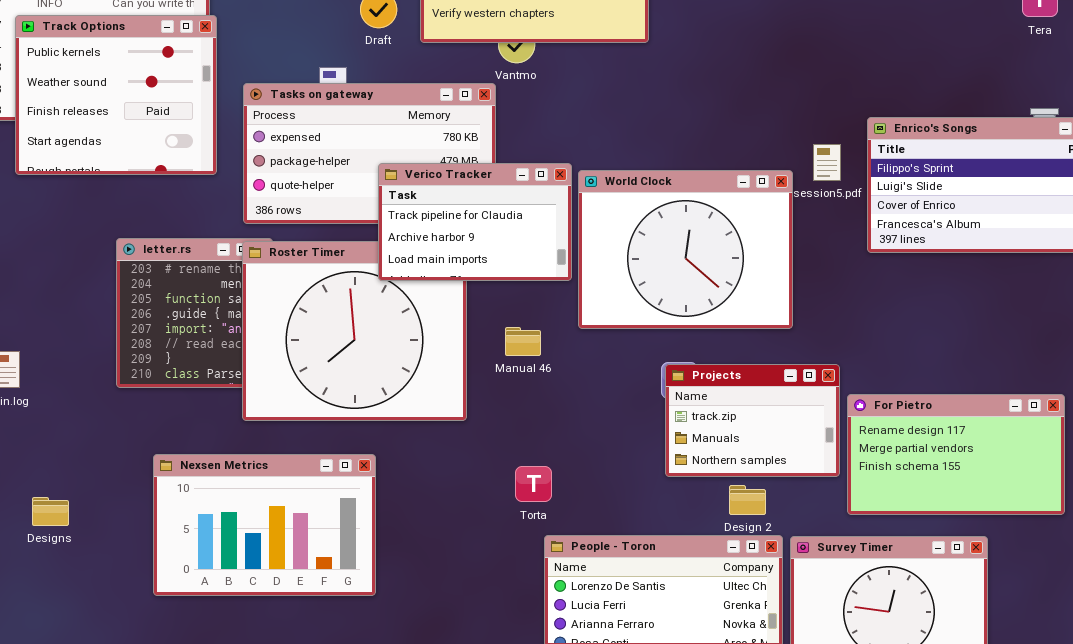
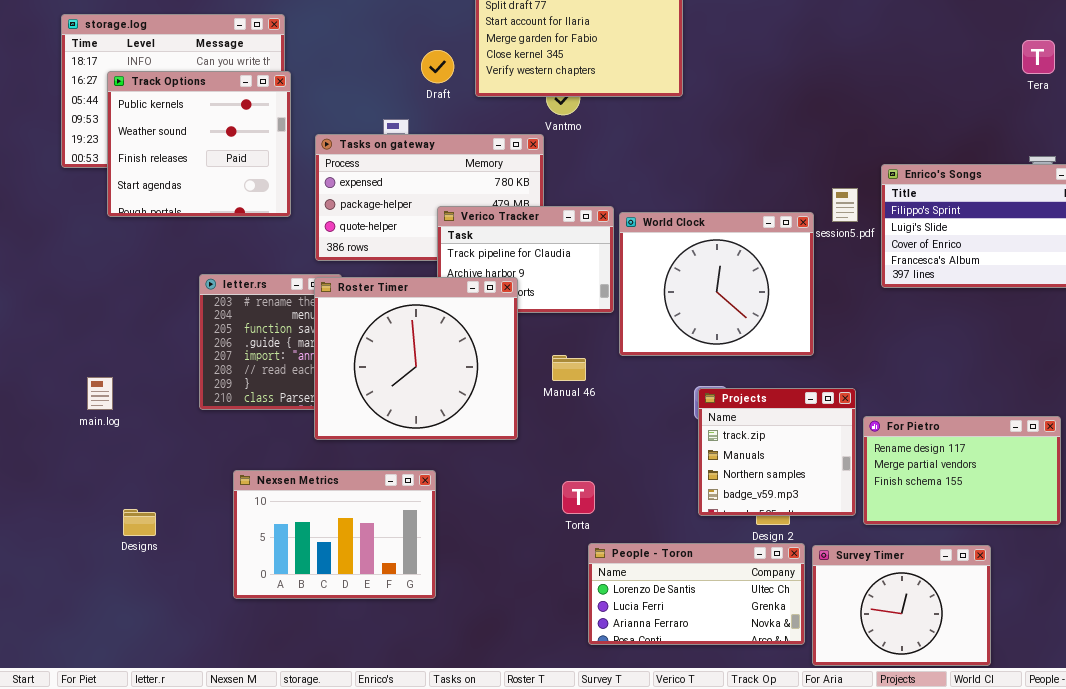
Roster Timer: [242,241,467,421] -> [314,277,518,440], raised
Projects: [665,364,840,477] -> [698,388,856,516], resized

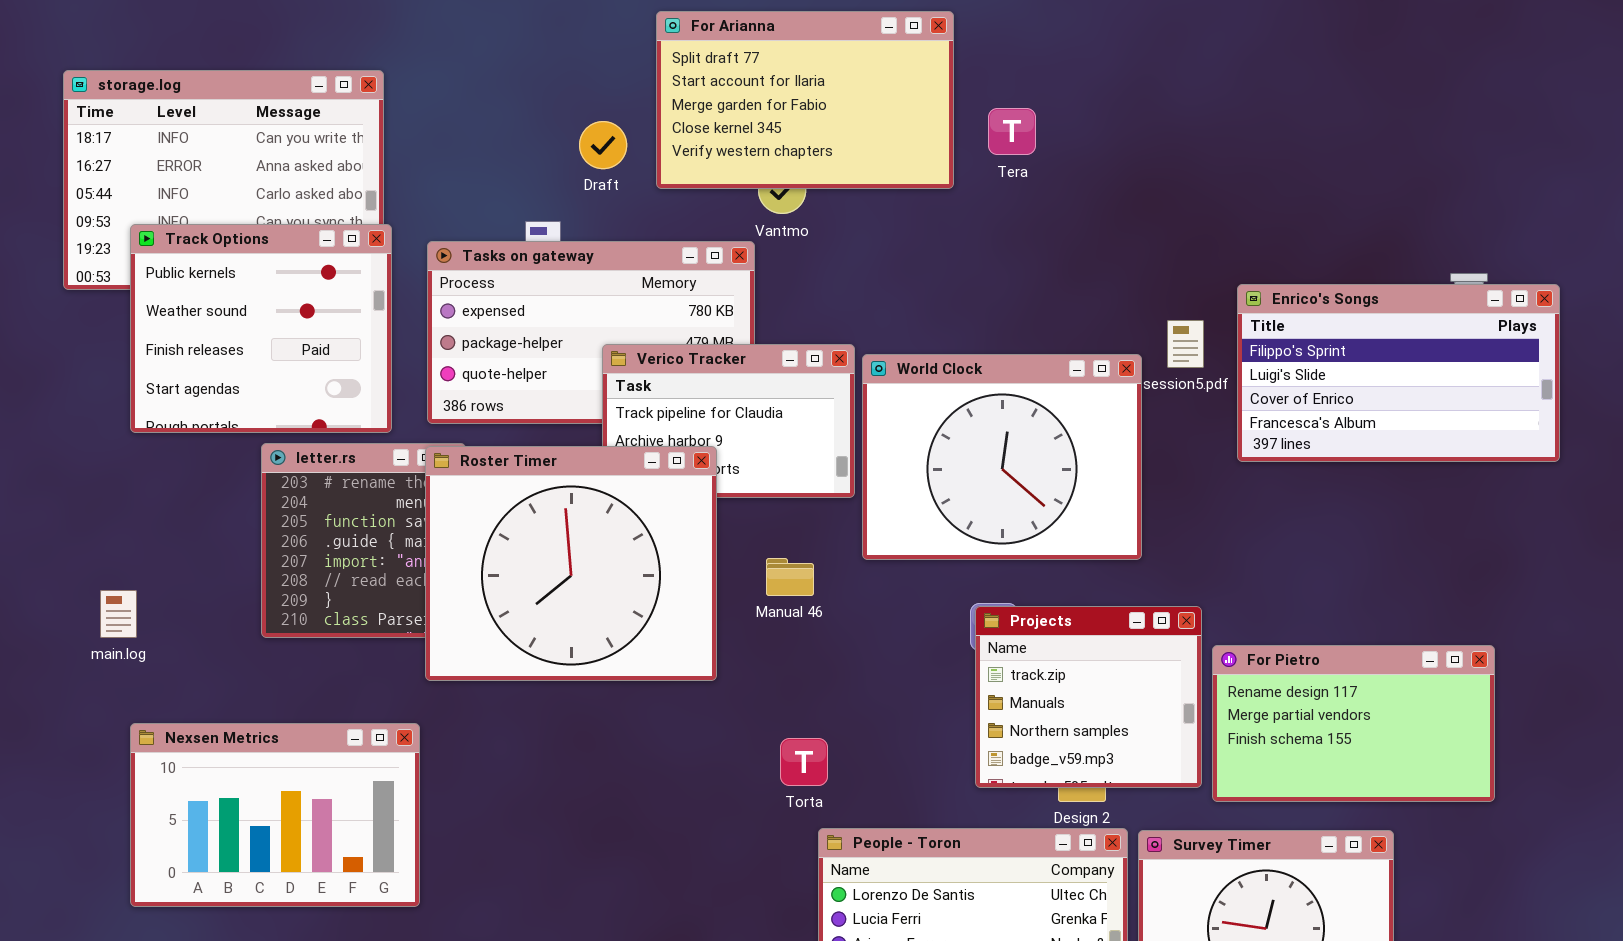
Tera: [1022,40,1055,74] -> [988,108,1036,155], moved
Track Options: [107,71,291,217] -> [130,224,392,433], moved
Nexsen Metrics: [233,470,436,599] -> [130,723,420,907], moved

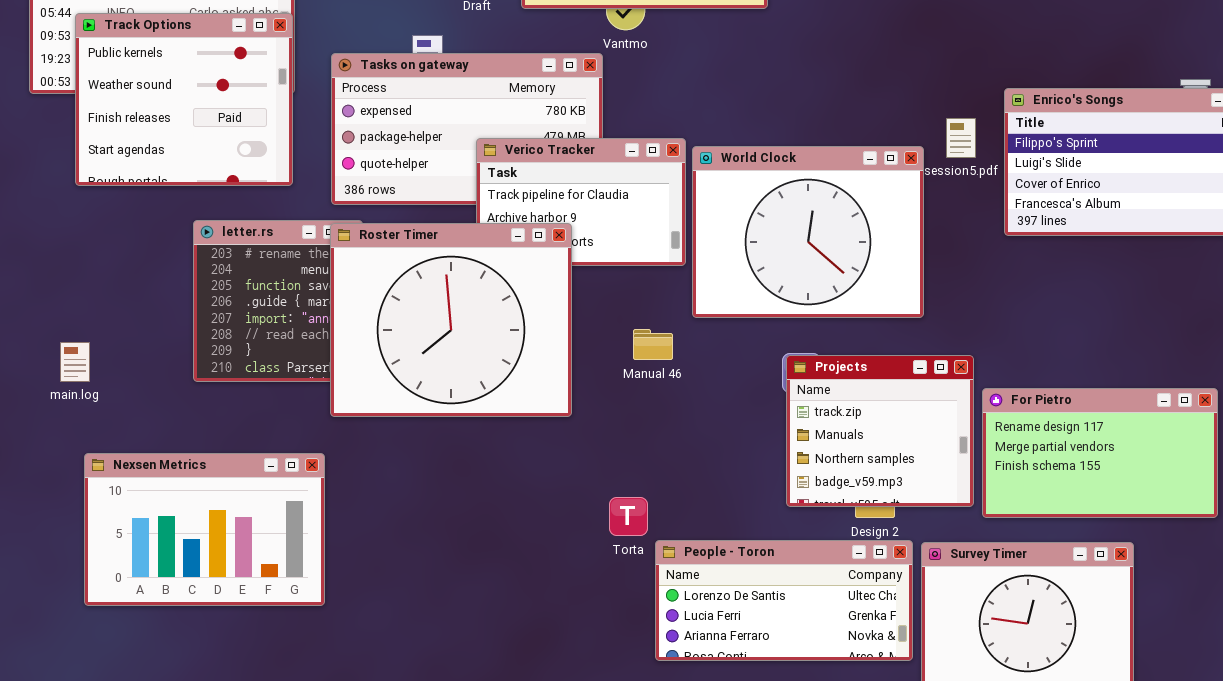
Track Options: [130,224,392,433] -> [75,13,293,186], moved
Manual 46: [766,558,814,596] -> [633,329,673,360], moved
Torta: [780,738,828,786] -> [609,497,648,536], moved

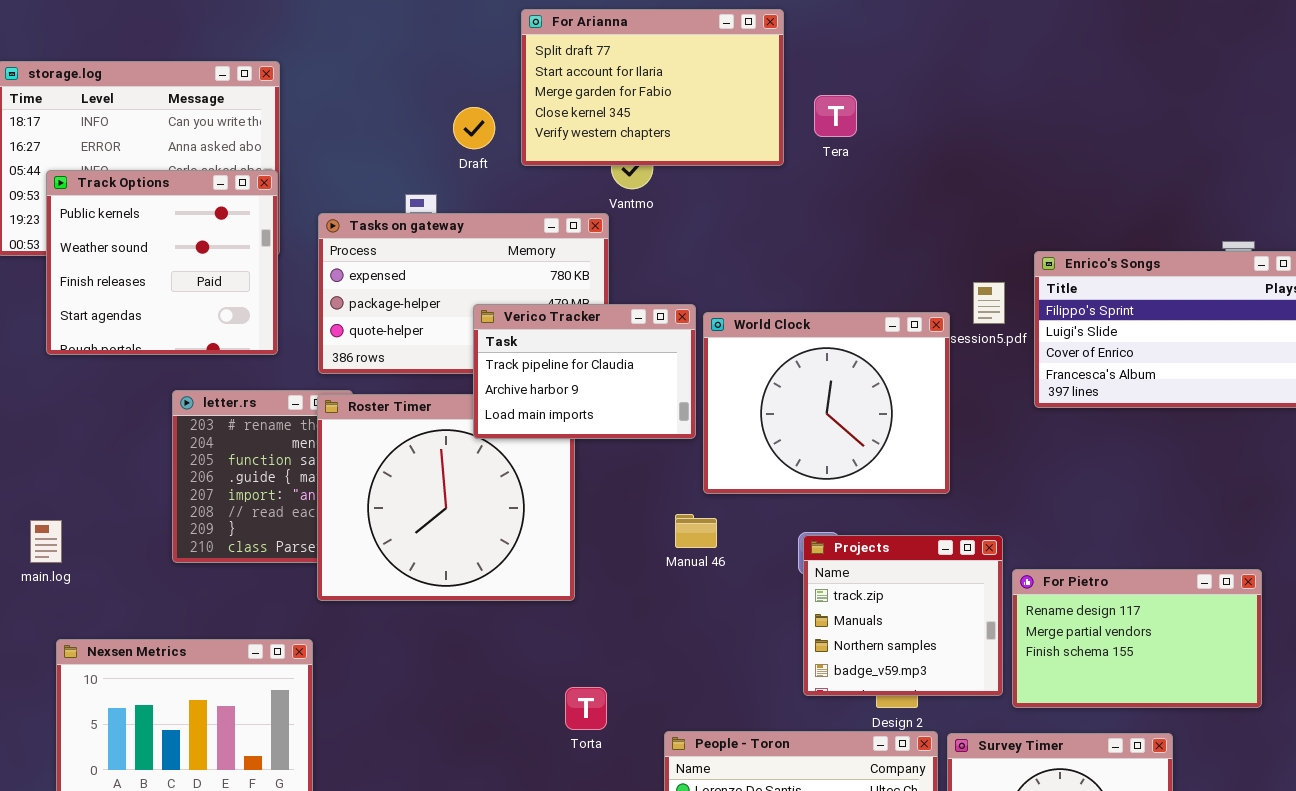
Verico Tracker: [476,138,686,266] -> [473,304,696,439], raised
Manual 46: [633,329,673,360] -> [675,514,717,548], moved
Torta: [609,497,648,536] -> [565,687,607,730], moved

